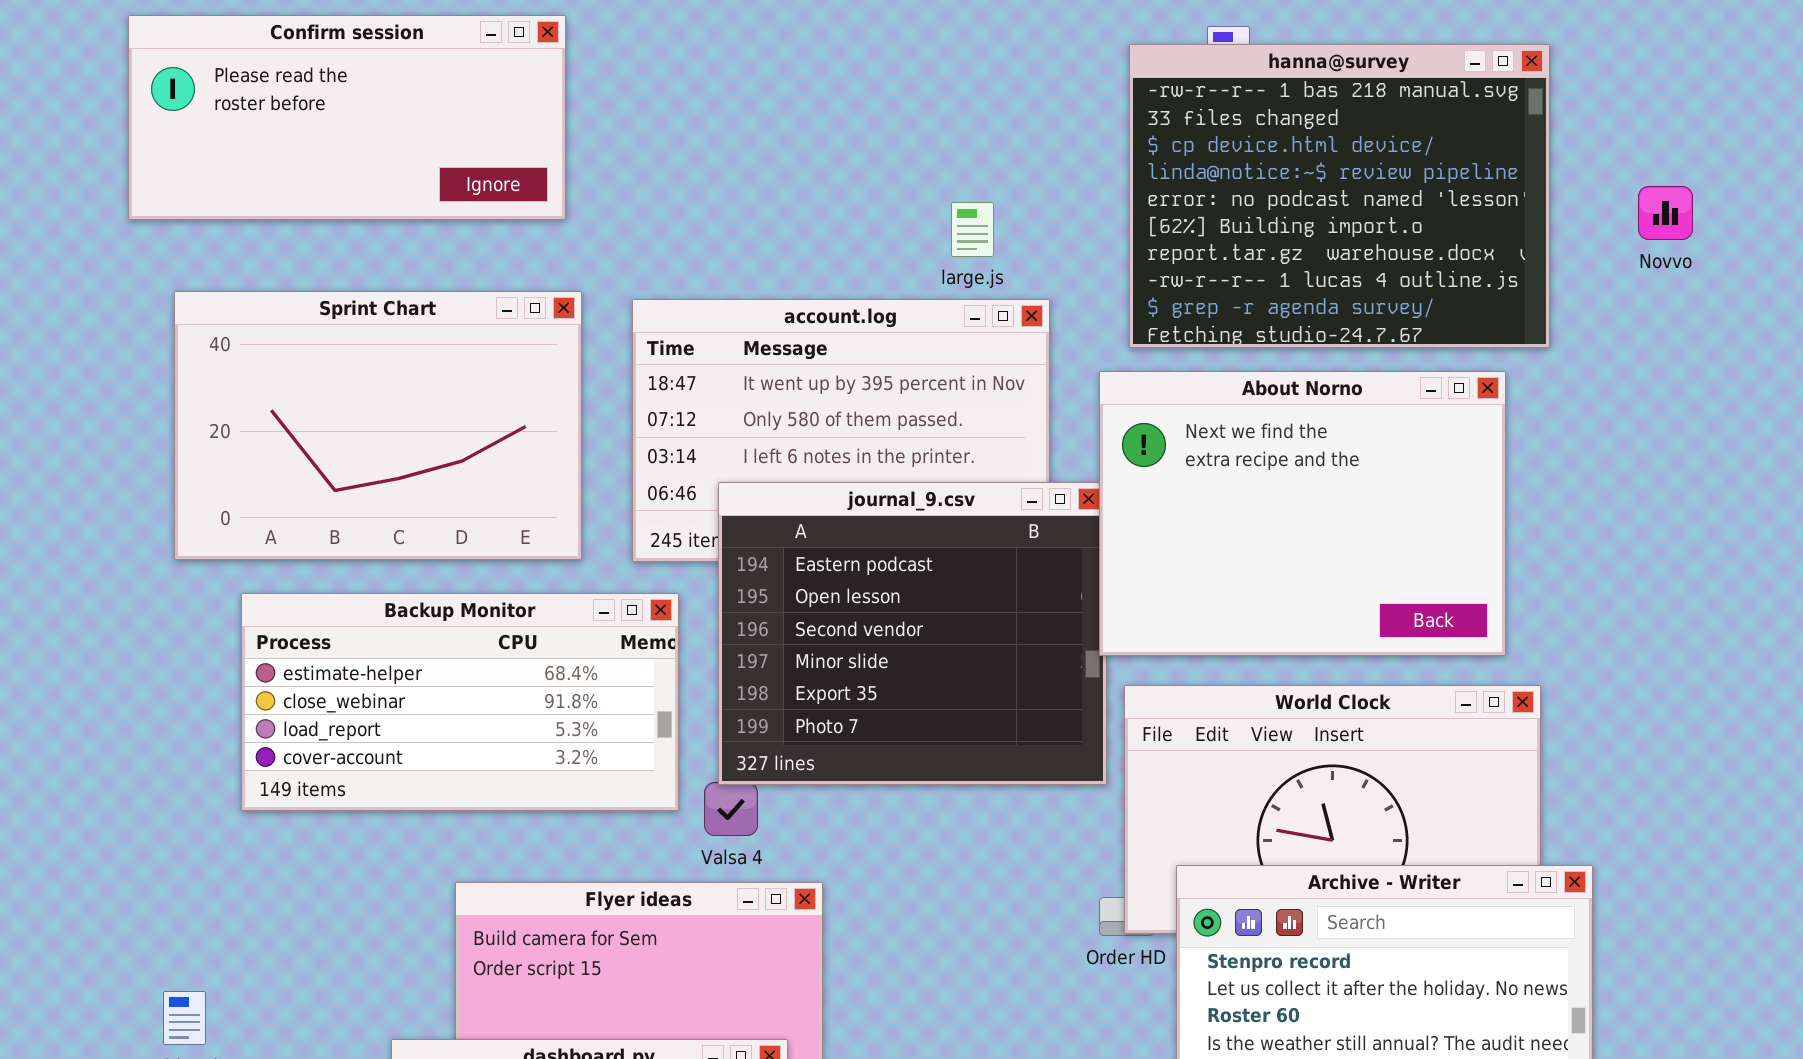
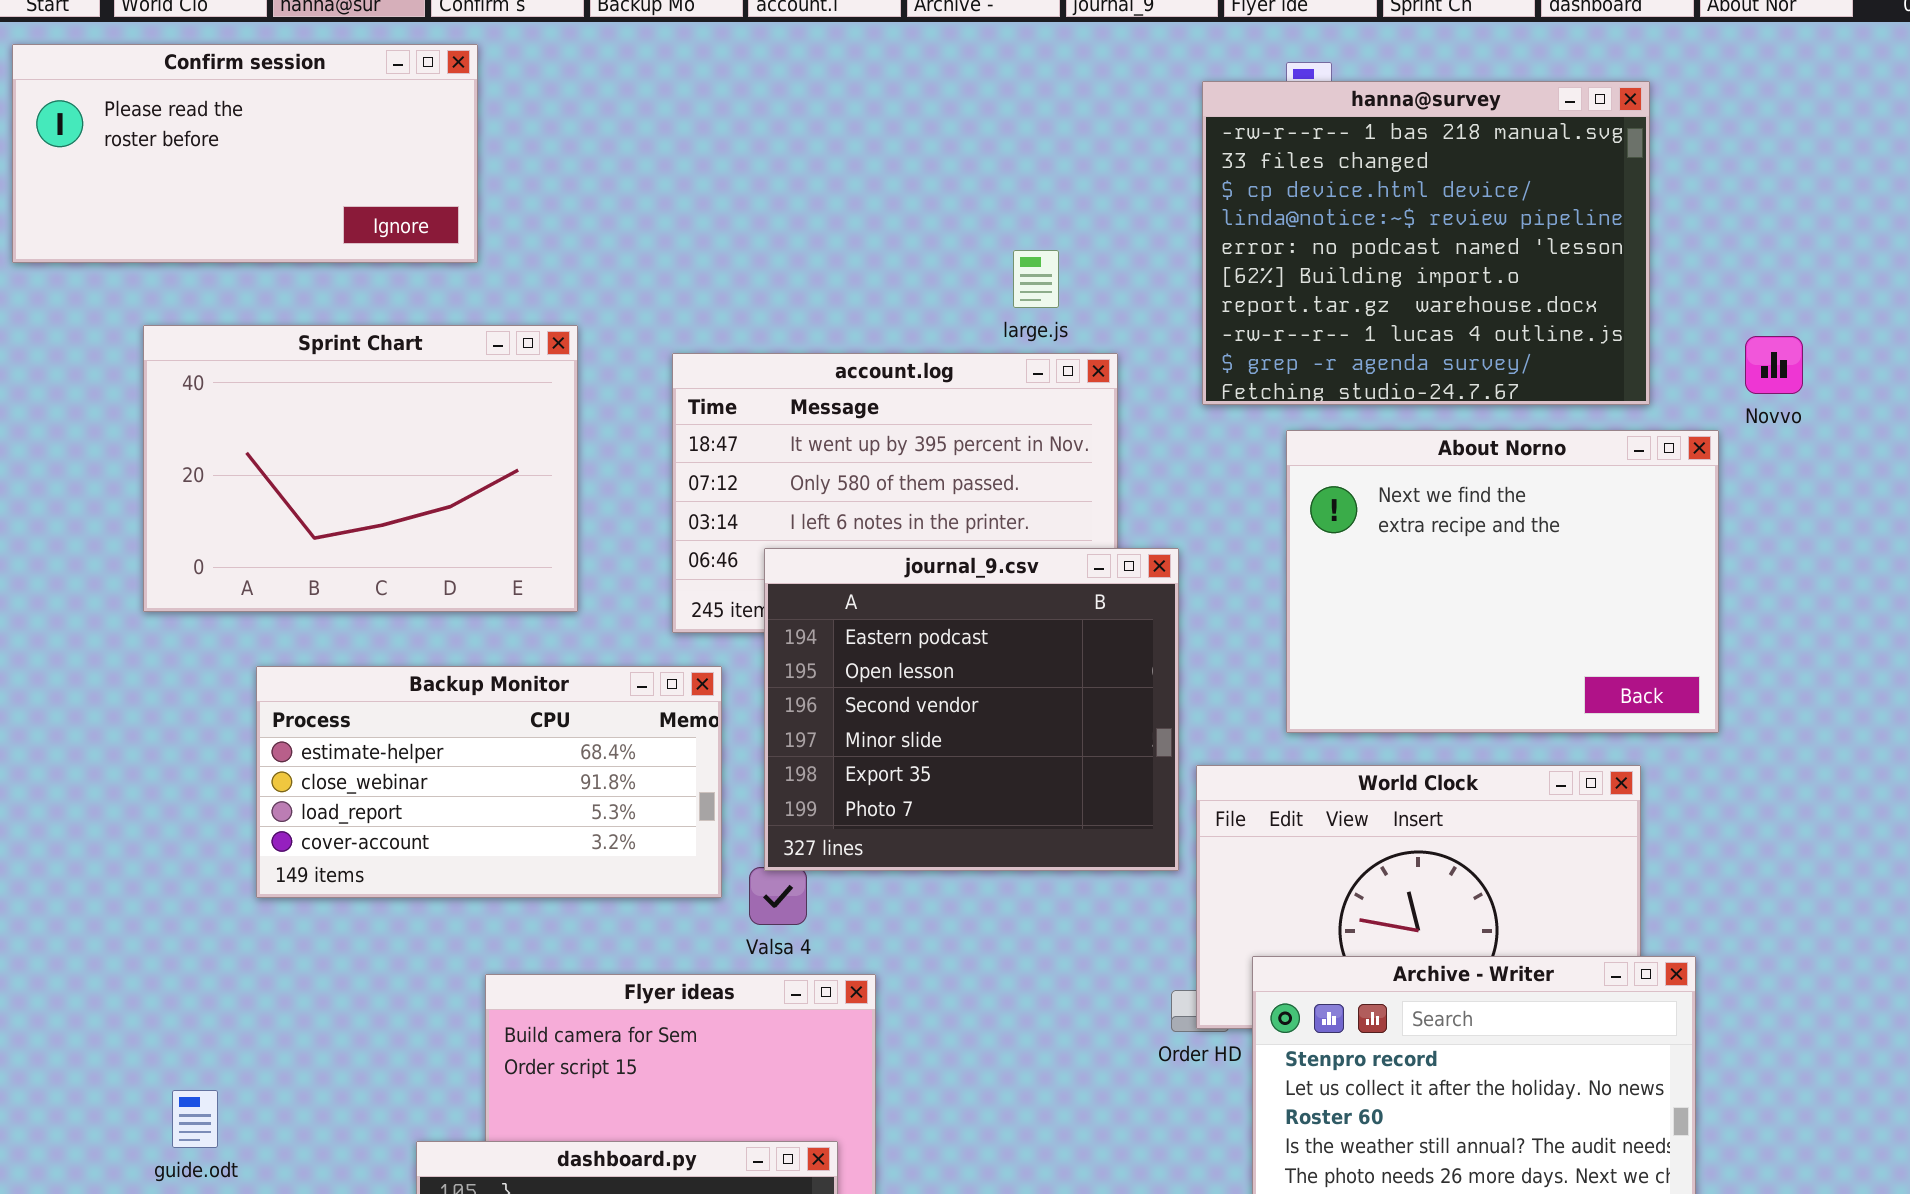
Confirm session: [128,15,566,220] -> [12,44,478,263], moved
Novvo: [1638,186,1693,240] -> [1745,336,1803,394], moved
Sprint Chart: [174,291,582,560] -> [143,325,578,612], moved
About Norno: [1099,371,1506,656] -> [1286,430,1719,733], moved

